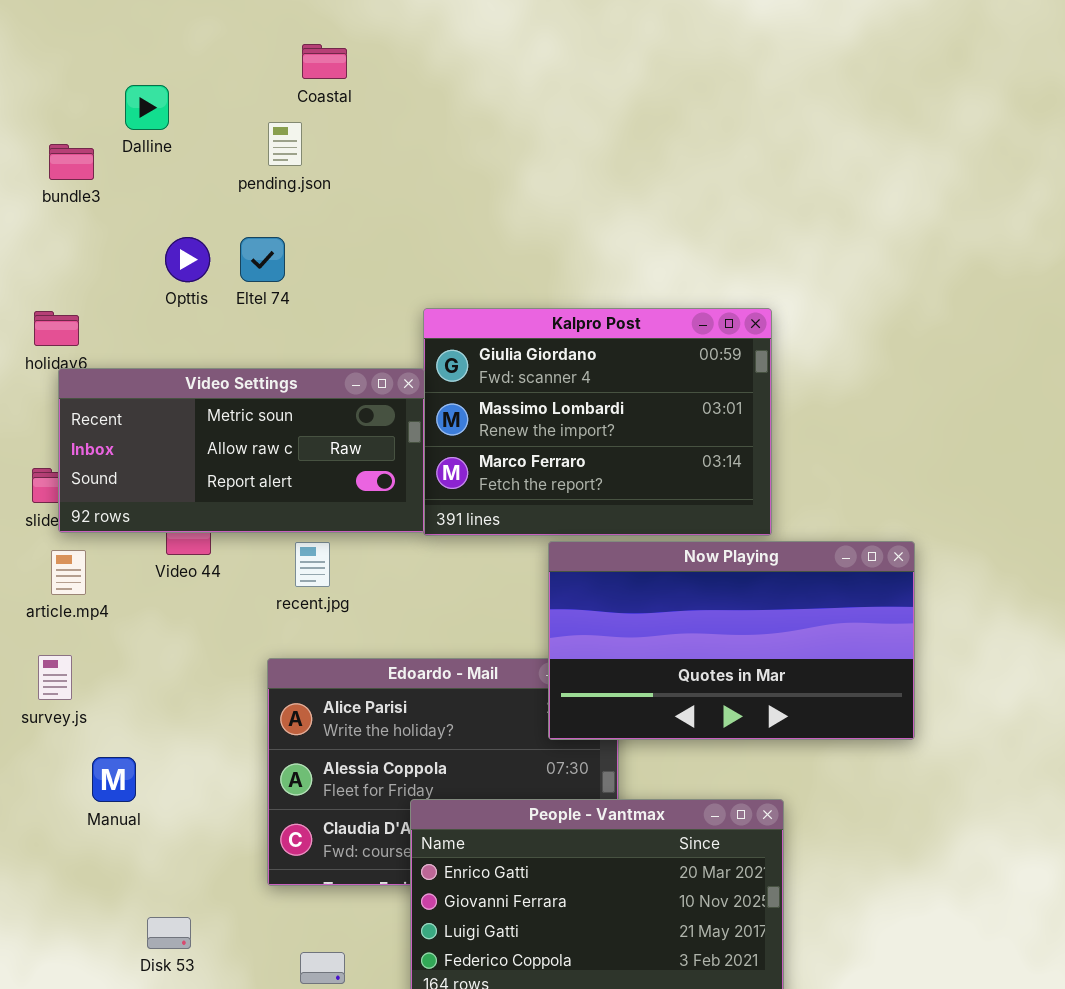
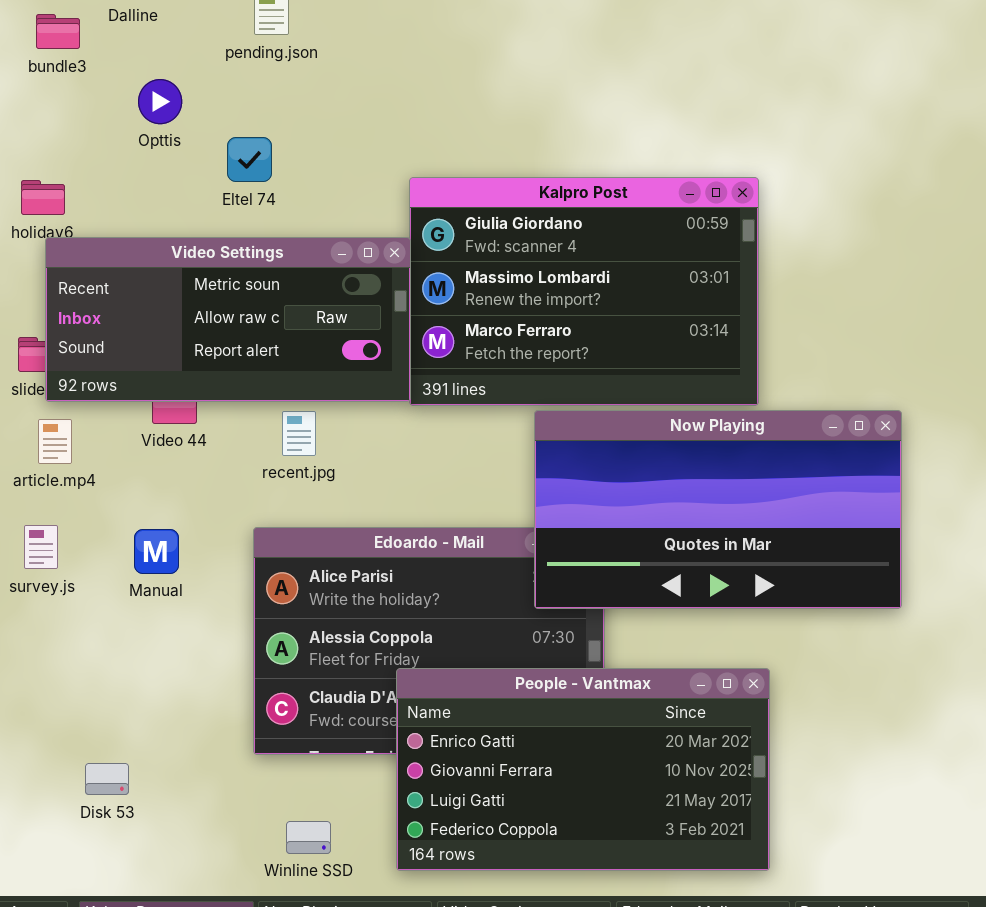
Opttis: [165,237,210,282] -> [138,79,182,124], moved
Eltel 74: [240,237,285,282] -> [227,137,272,182], moved
Manual: [92,757,136,802] -> [134,529,179,574], moved
Disk 53: [147,917,191,949] -> [85,763,129,795], moved

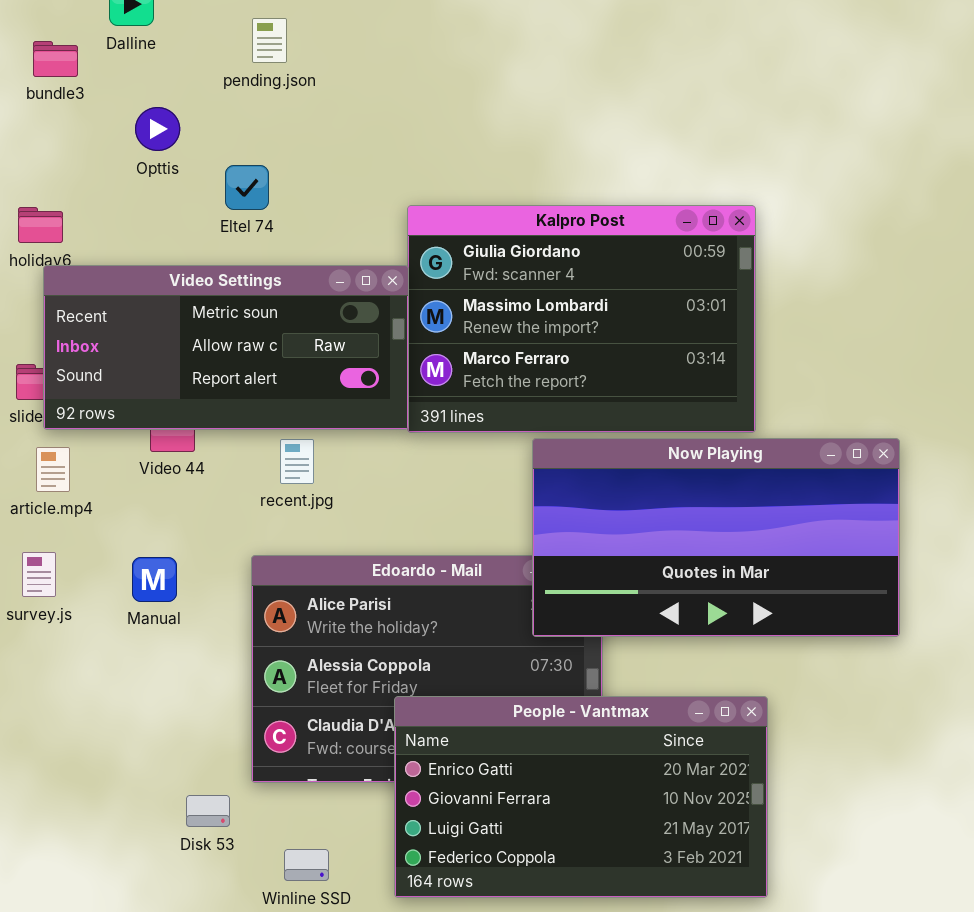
Disk 53: [85,763,129,795] -> [186,795,230,827], moved

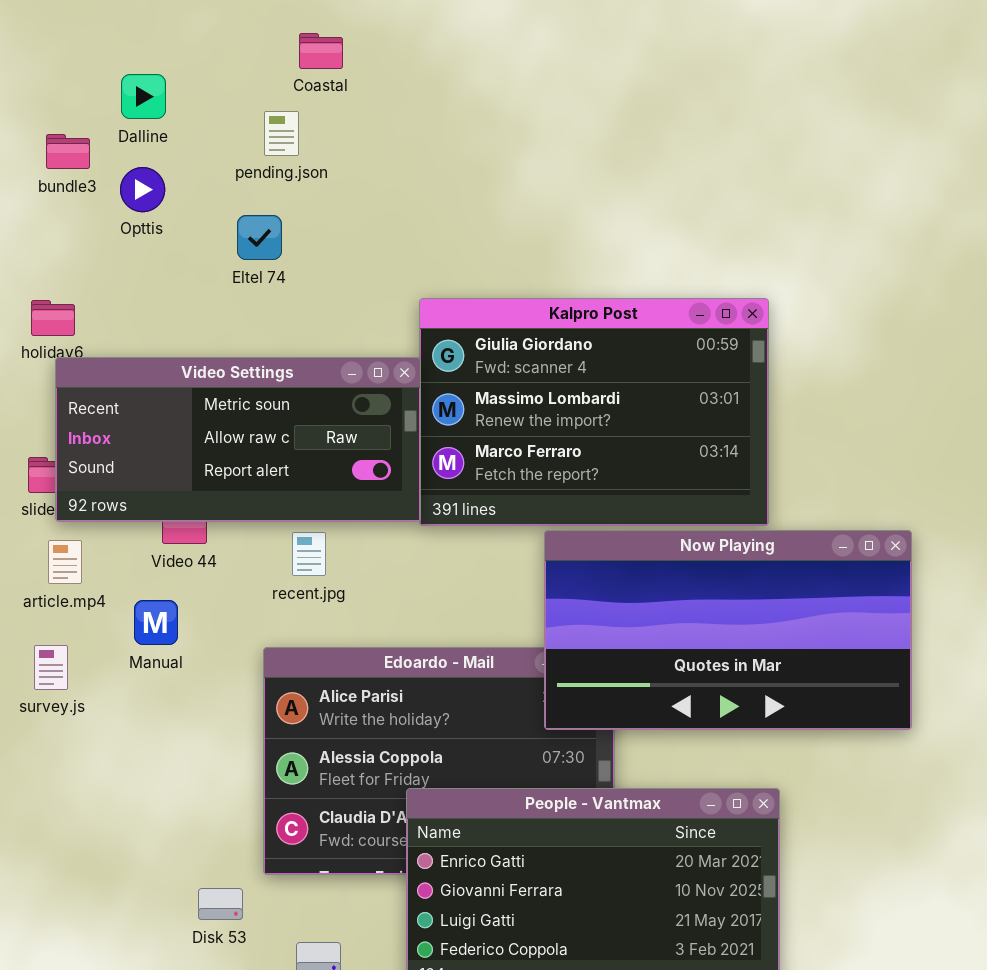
Opttis: [135,107,180,151] -> [120,167,165,212], moved
Eltel 74: [225,165,269,210] -> [237,215,282,260], moved
Manual: [132,557,177,602] -> [134,600,178,645], moved

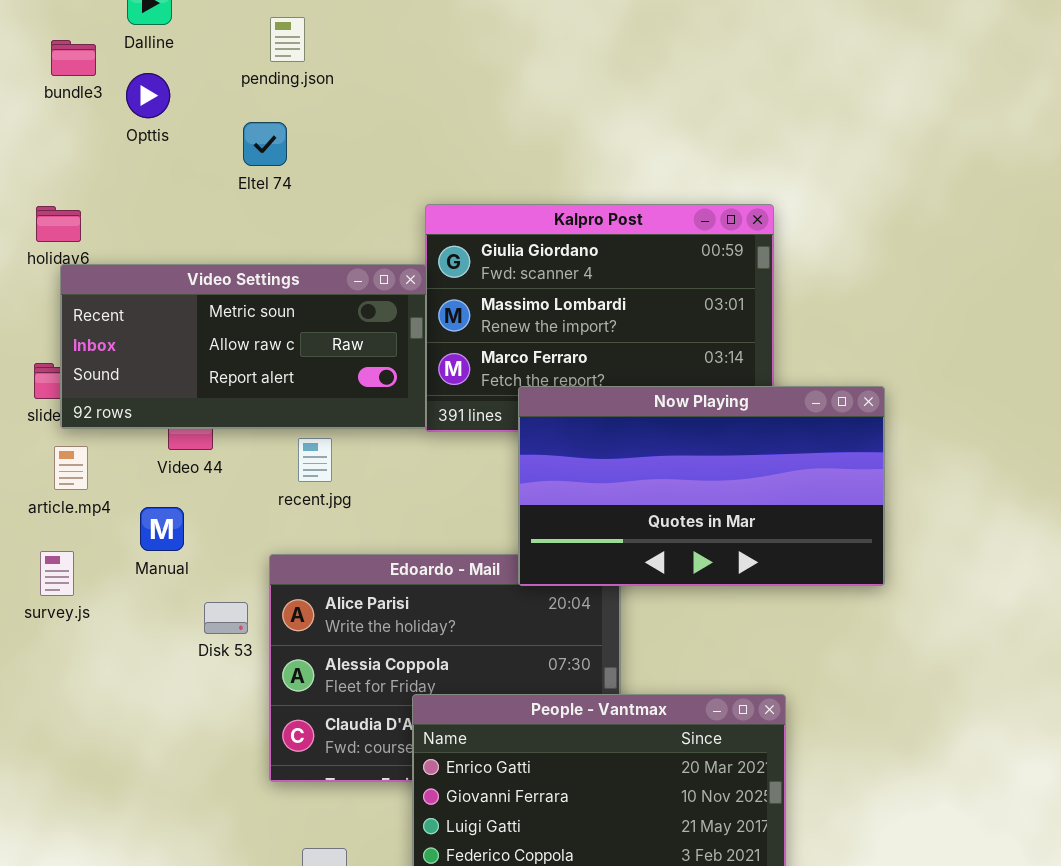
Now Playing: [544,530,912,730] -> [518,386,885,586], moved
Disk 53: [198,888,243,920] -> [204,602,248,634], moved

